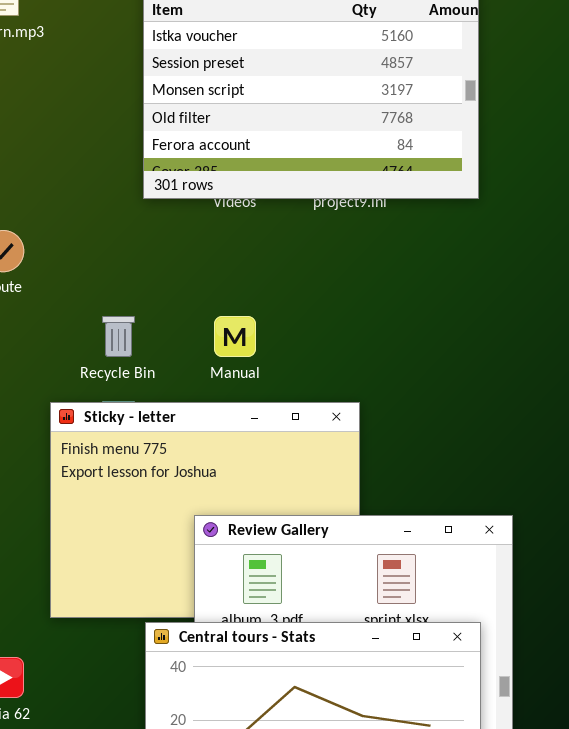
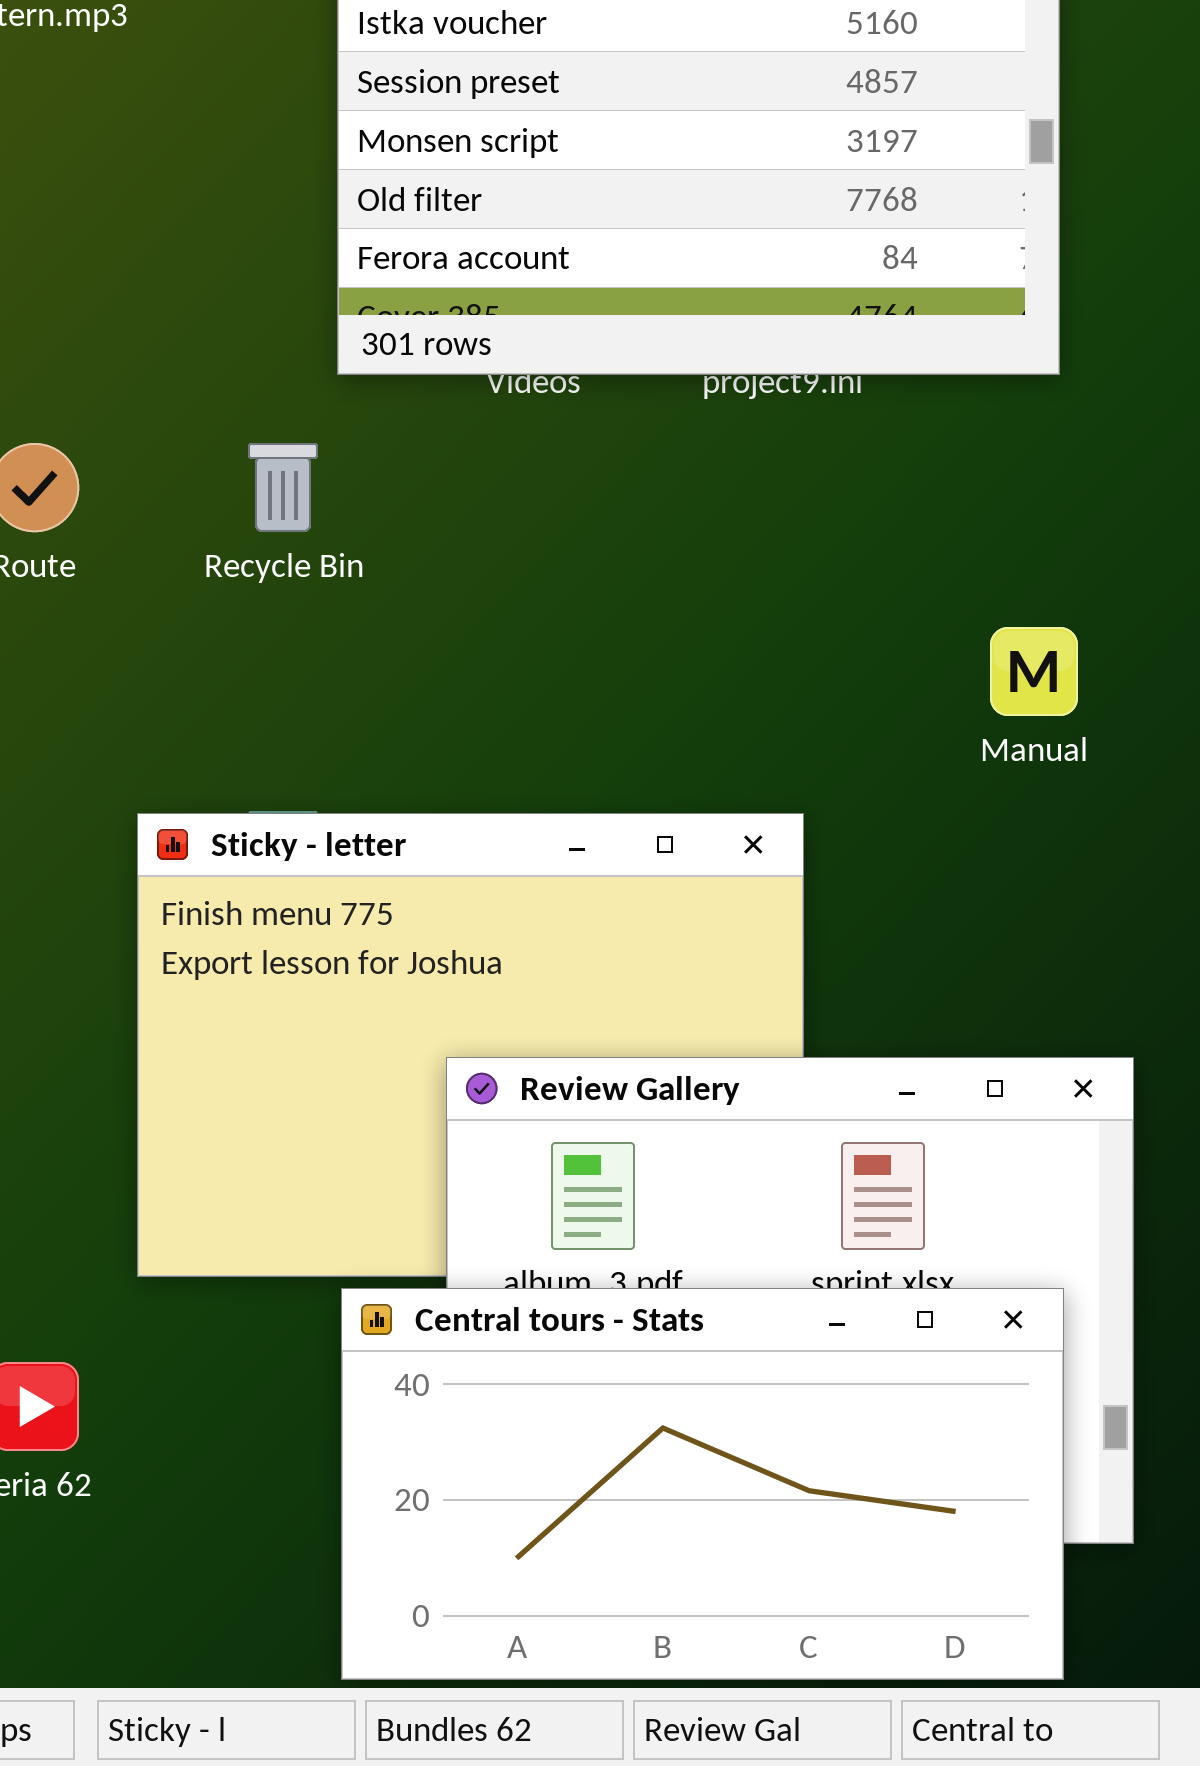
Recycle Bin: [102,316,135,357] -> [248,443,318,532], moved
Manual: [214,316,256,357] -> [990,627,1078,716], moved

